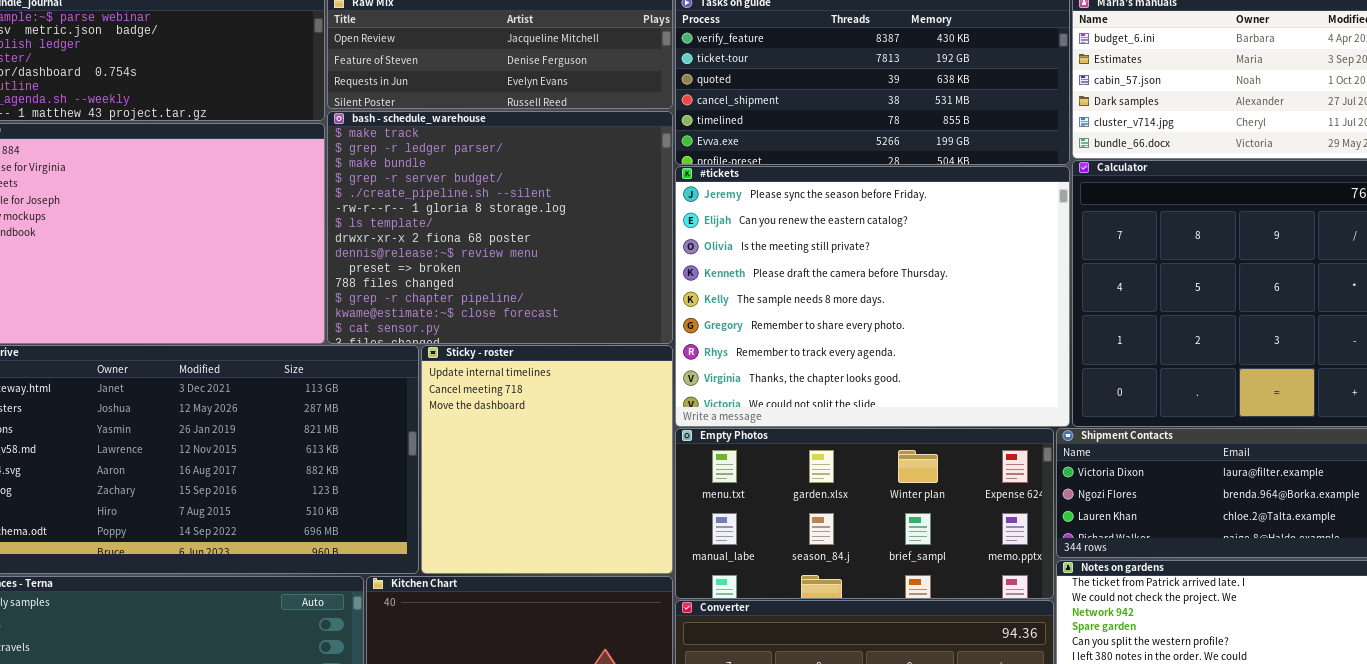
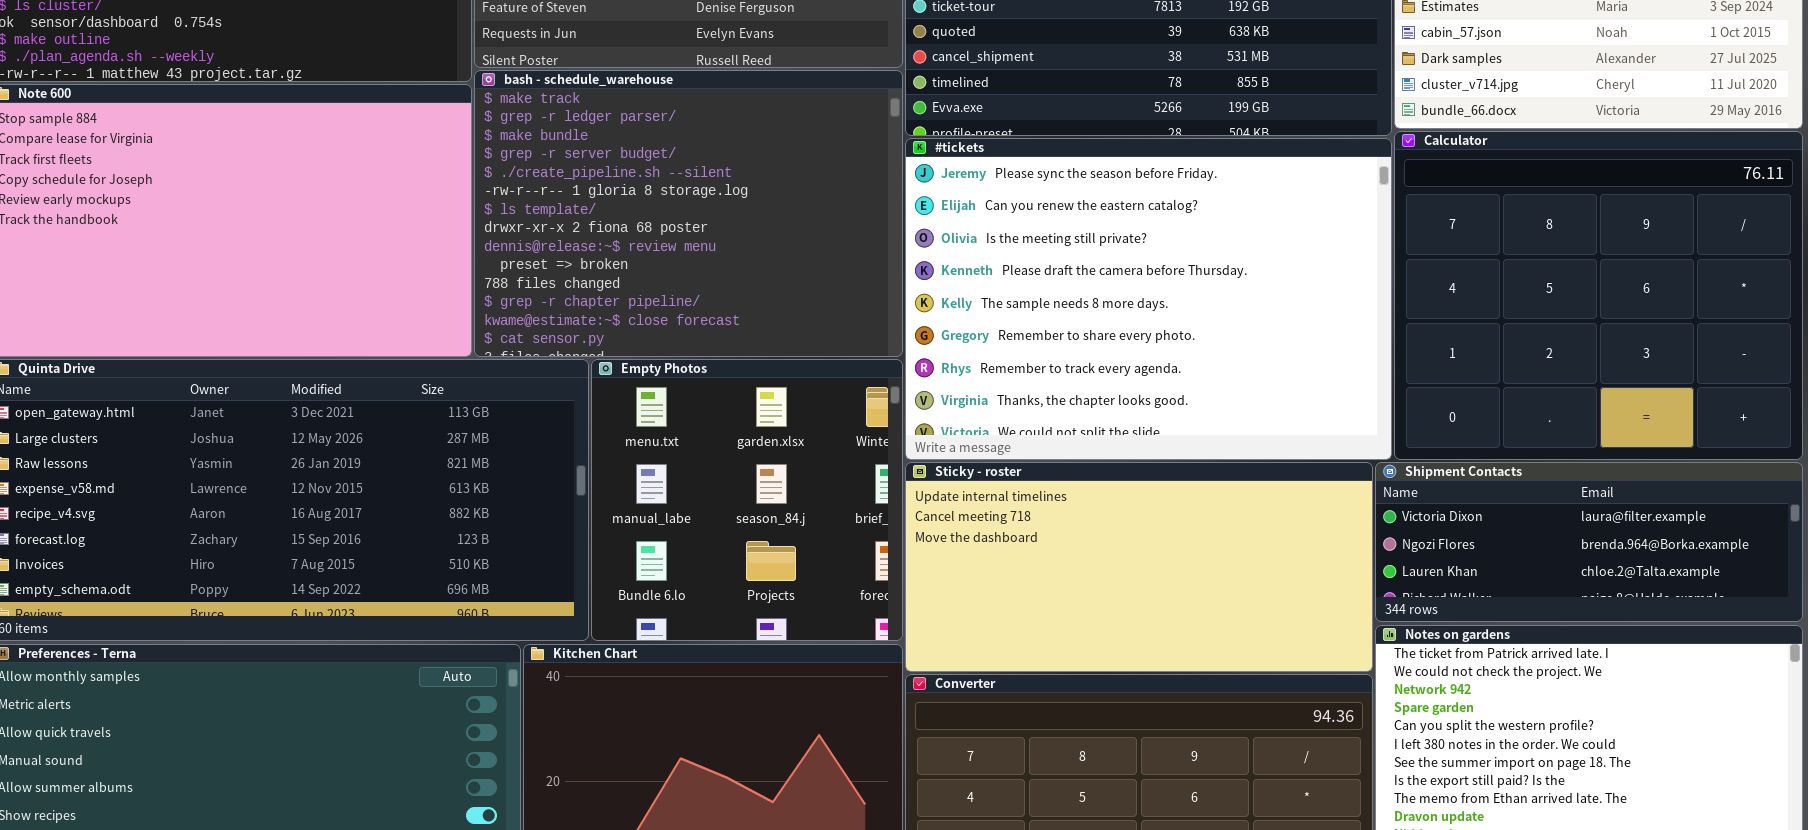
Sticky - roster: [421,345,673,574] -> [905,462,1373,672], moved, resized
Empty Photos: [675,428,1054,599] -> [591,359,903,641], moved, resized

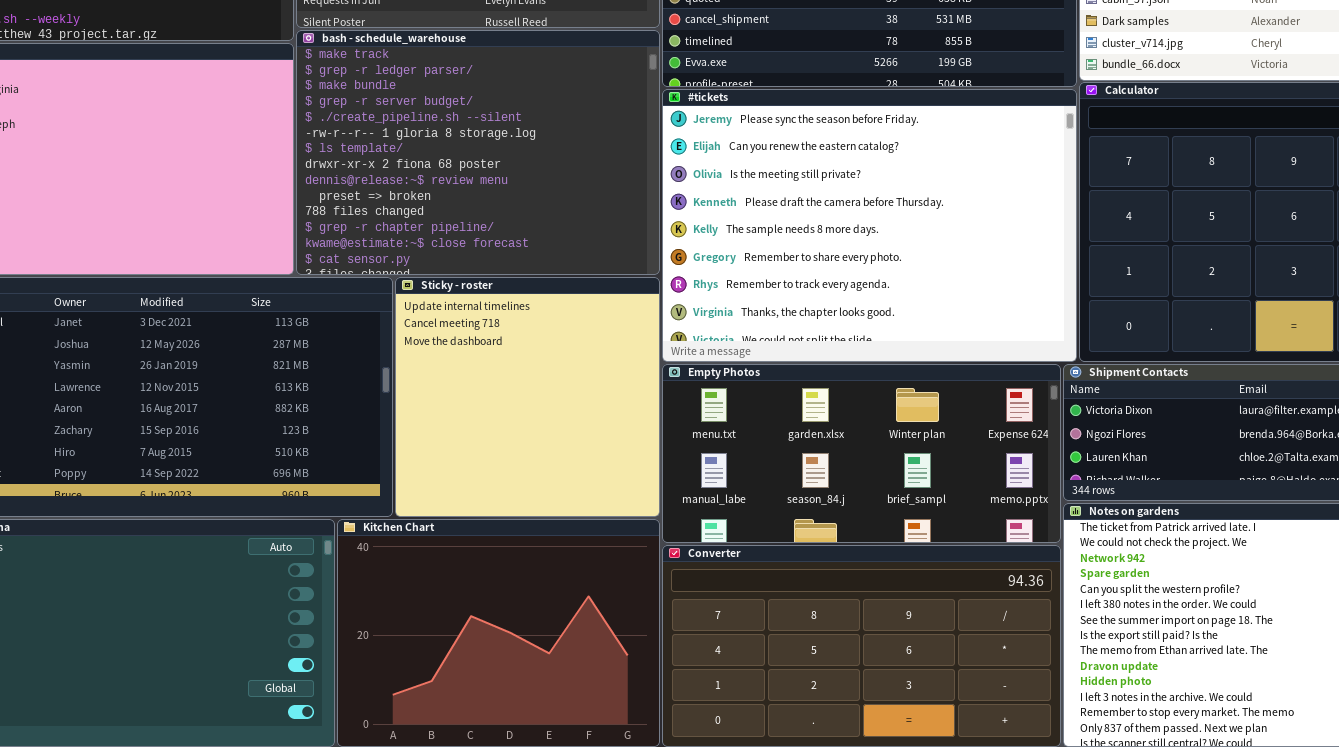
Empty Photos: [591,359,903,641] -> [662,364,1061,543], moved, resized
Sticky - roster: [905,462,1373,672] -> [395,277,660,517], moved, resized

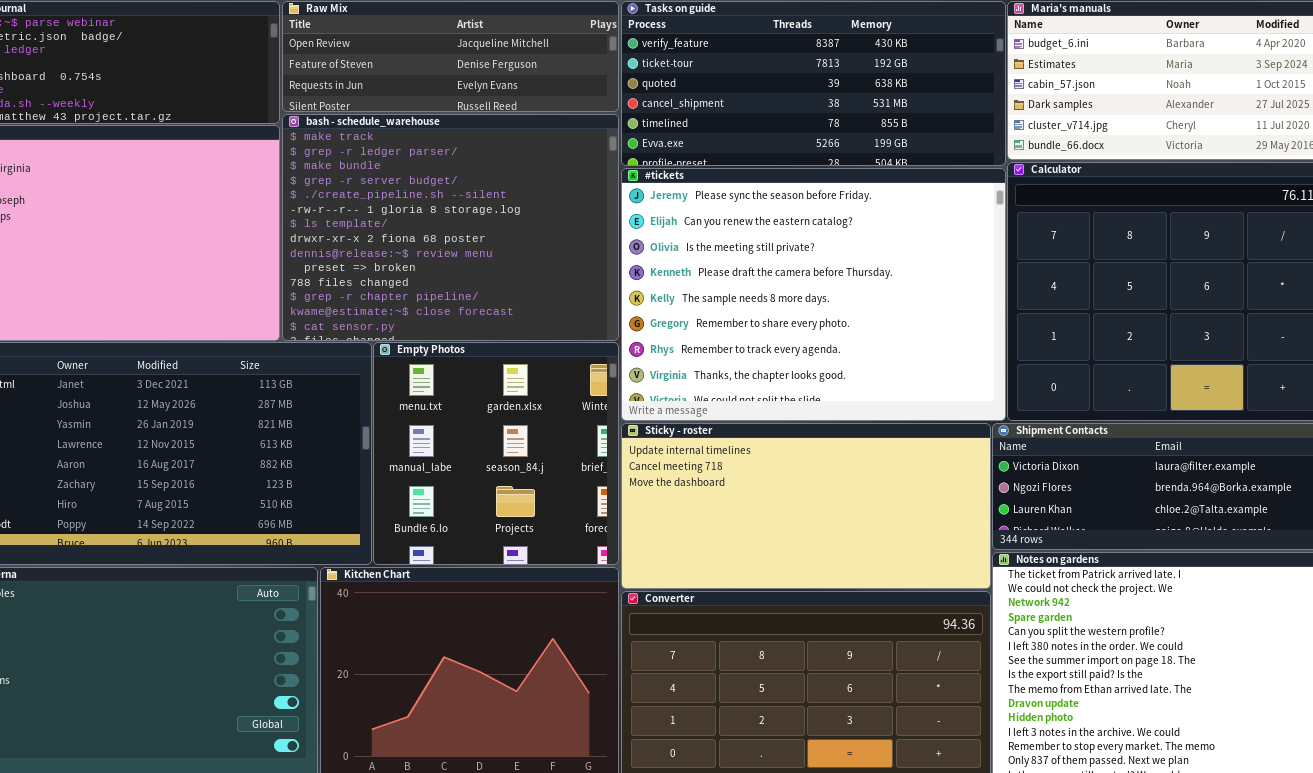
Sticky - roster: [395,277,660,517] -> [621,423,991,589], moved, resized
Empty Photos: [662,364,1061,543] -> [373,342,619,565], moved, resized

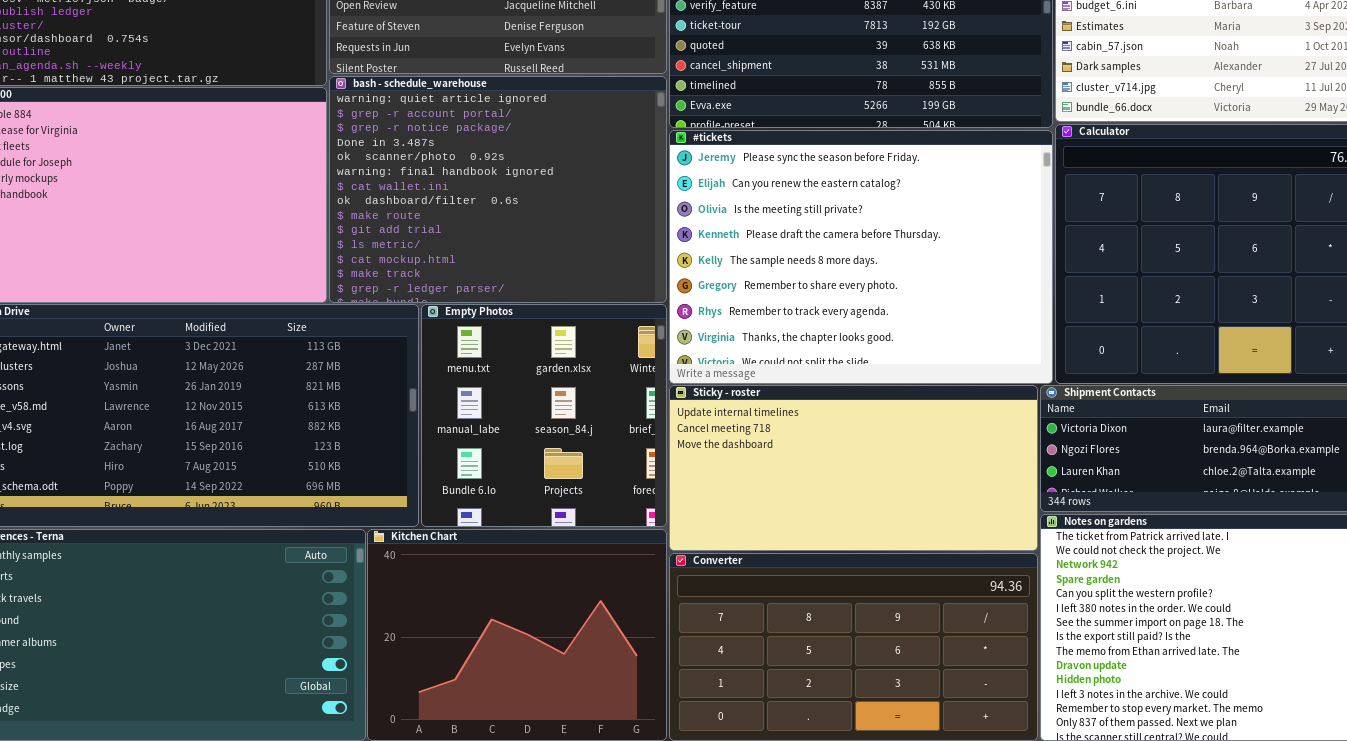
bash - schedule_warehouse: [282,114,619,341] -> [329,76,667,303], scrolled up 12 rows

